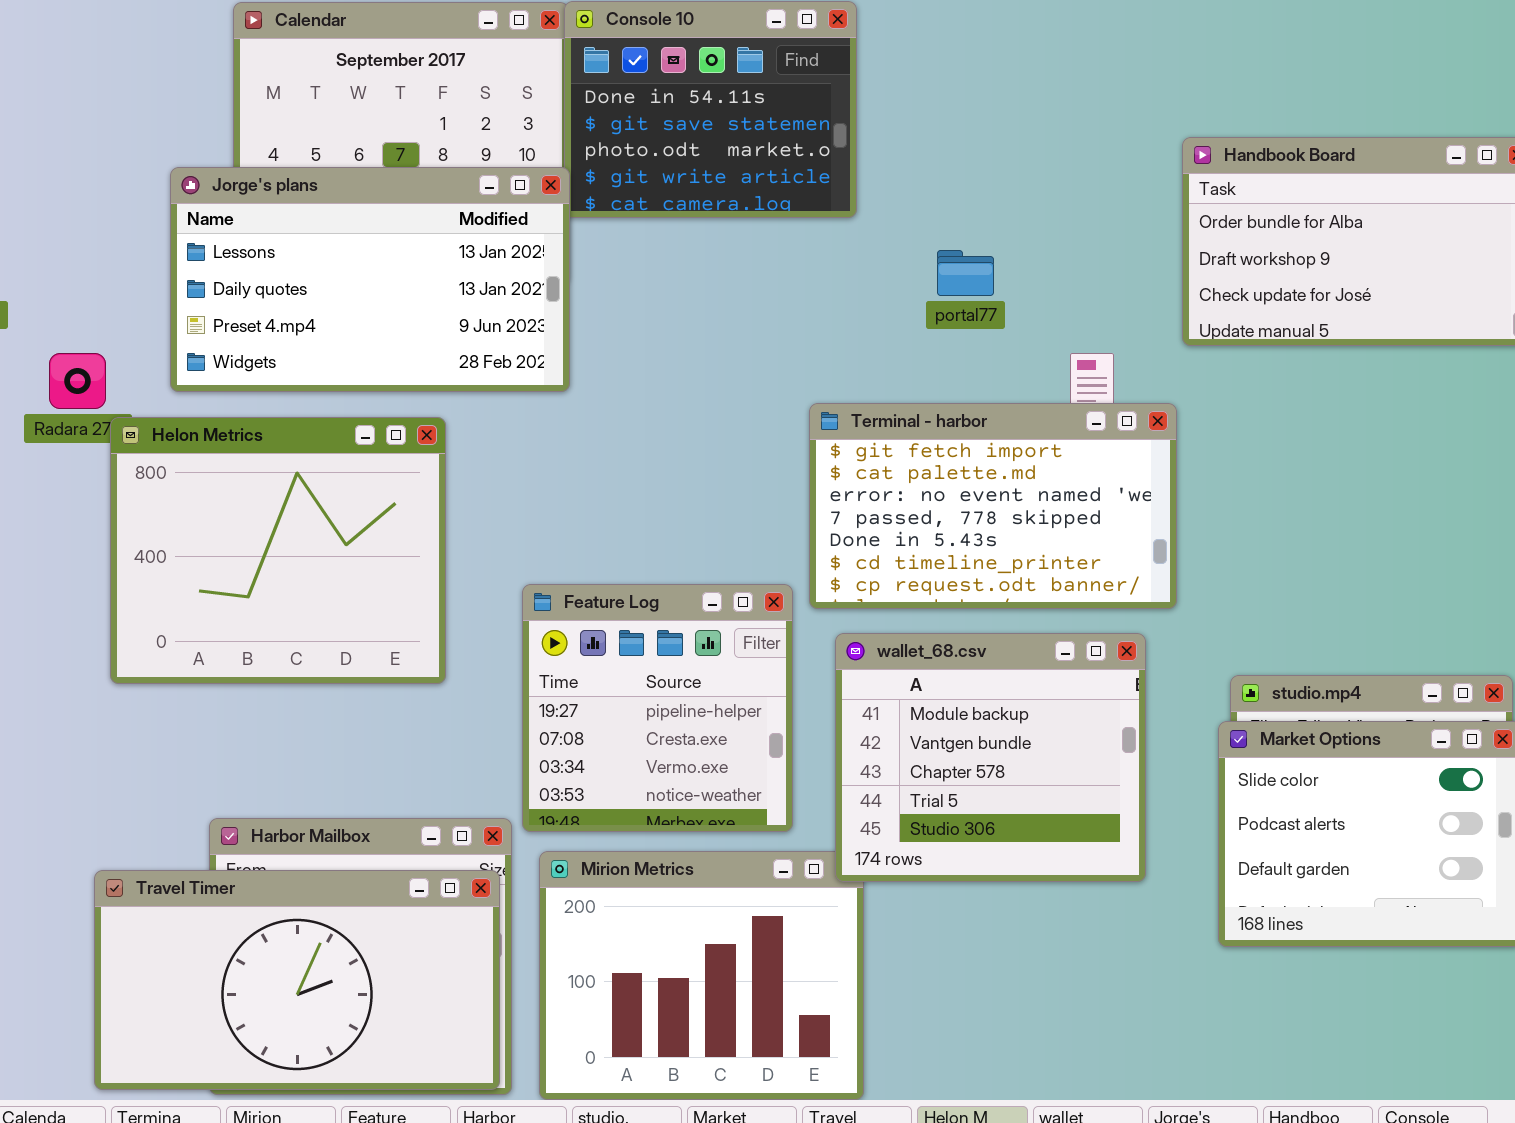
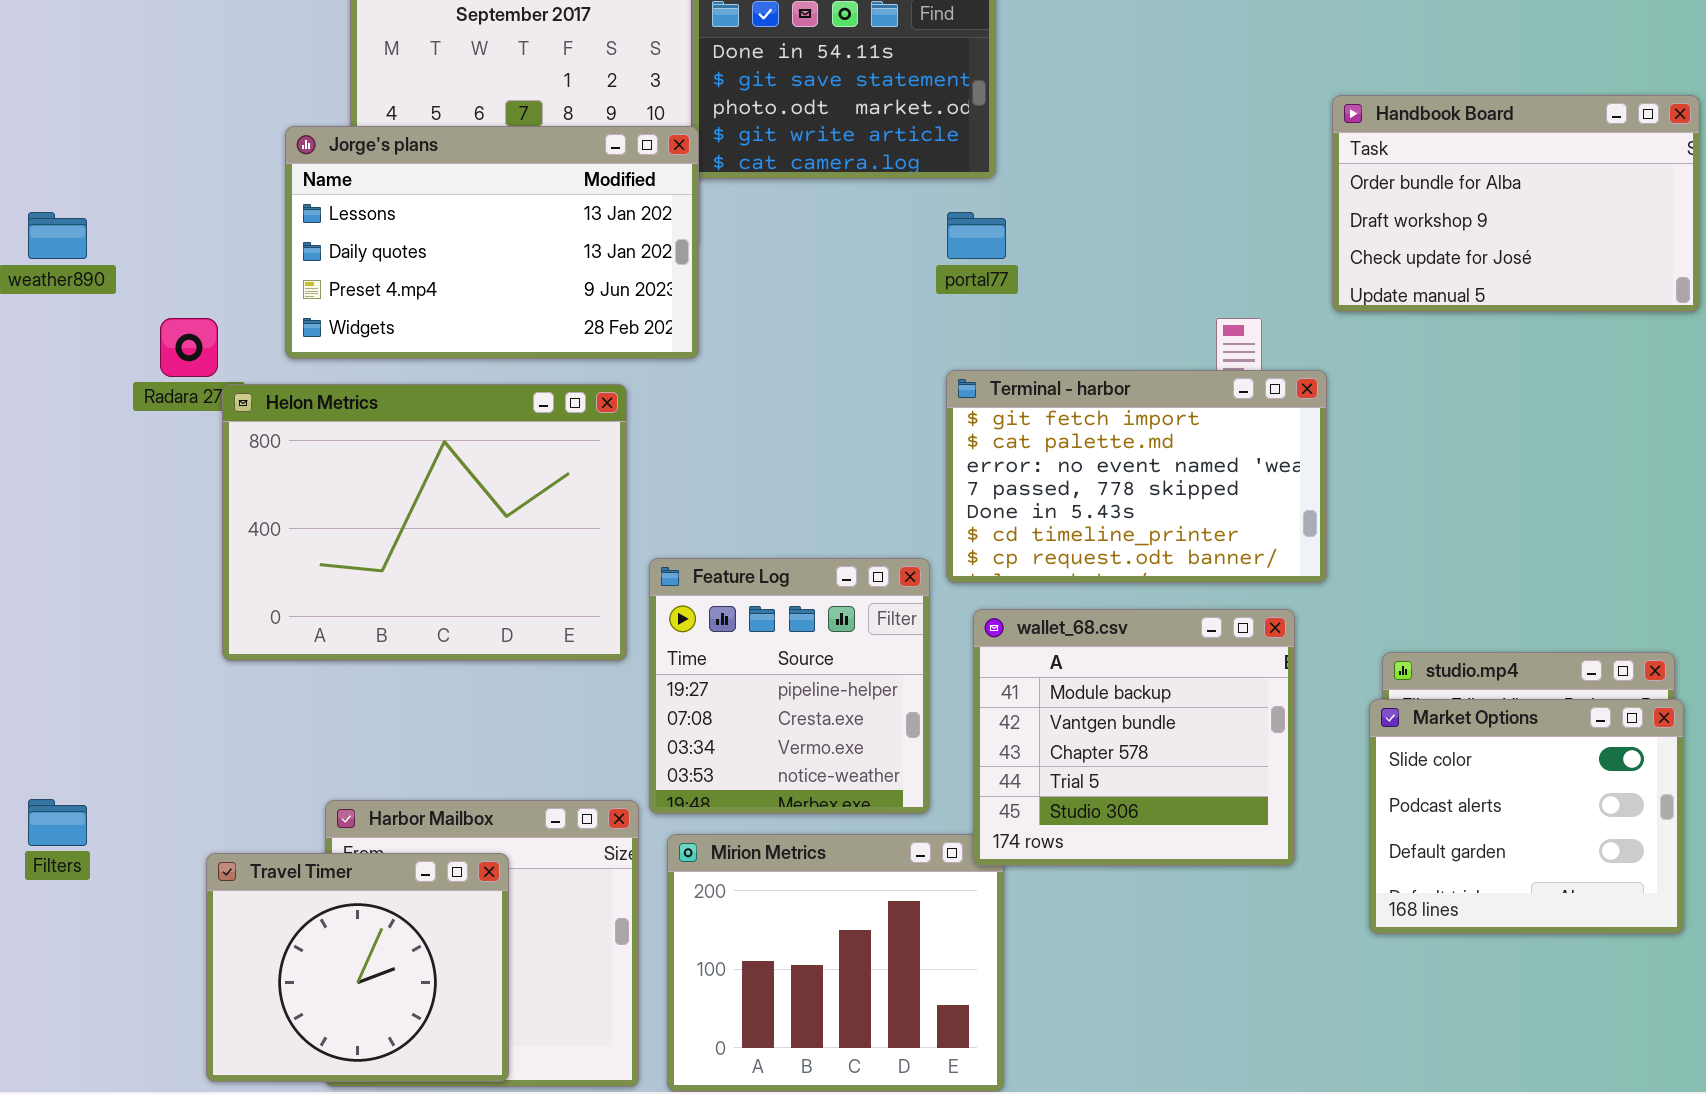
portal77: [937,250,994,296] -> [947,212,1006,259], moved
Helon Metrics: [110,417,446,684] -> [222,384,627,661], resized
Travel Timer: [94,870,500,1090] -> [206,853,509,1082], resized

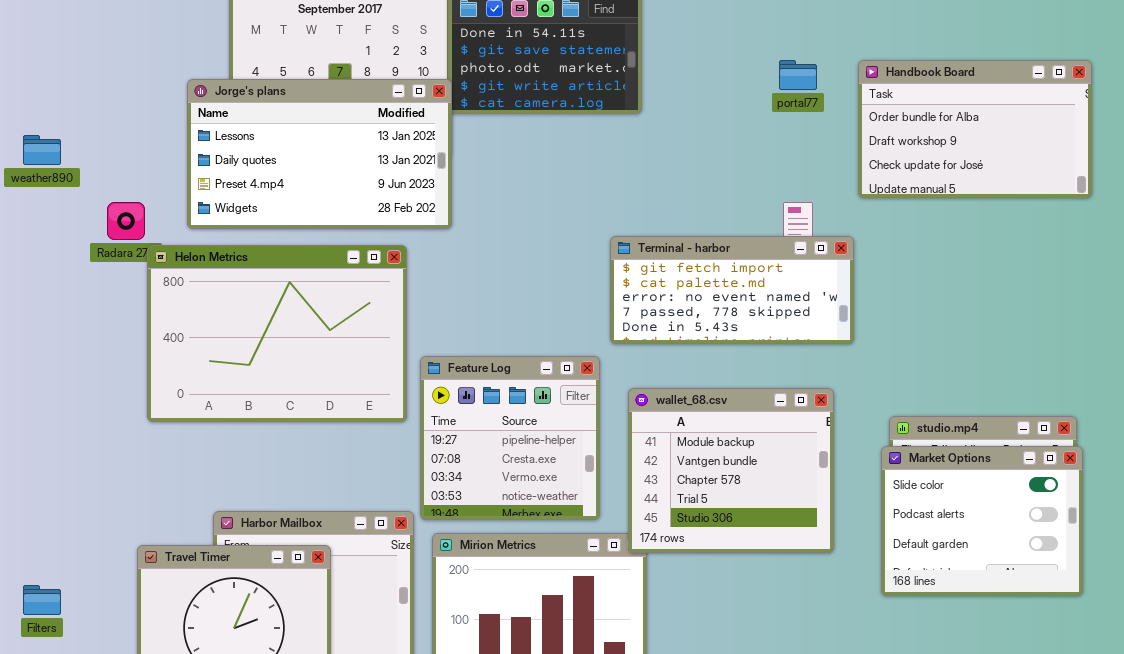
portal77: [947,212,1006,259] -> [779,60,817,90], moved
Terminal - harbor: [946,370,1327,583] -> [610,236,854,344], resized
Filters: [28,799,87,846] -> [23,585,61,615], moved

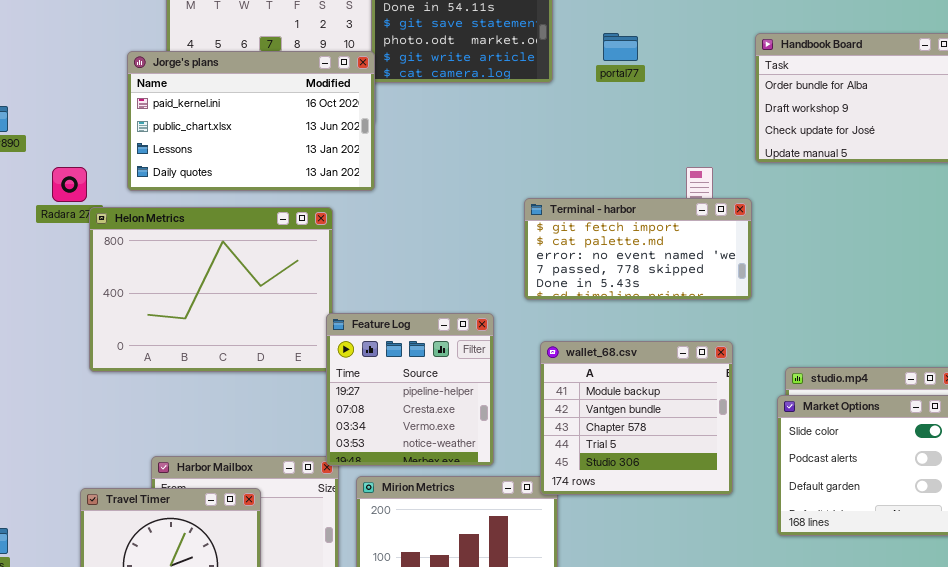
portal77: [779,60,817,90] -> [603,33,638,61], moved
Jorge's plans: [187,79,452,229] -> [127,51,375,191], scrolled up 2 rows
Feature Log: [420,356,600,520] -> [326,313,494,466], moved

